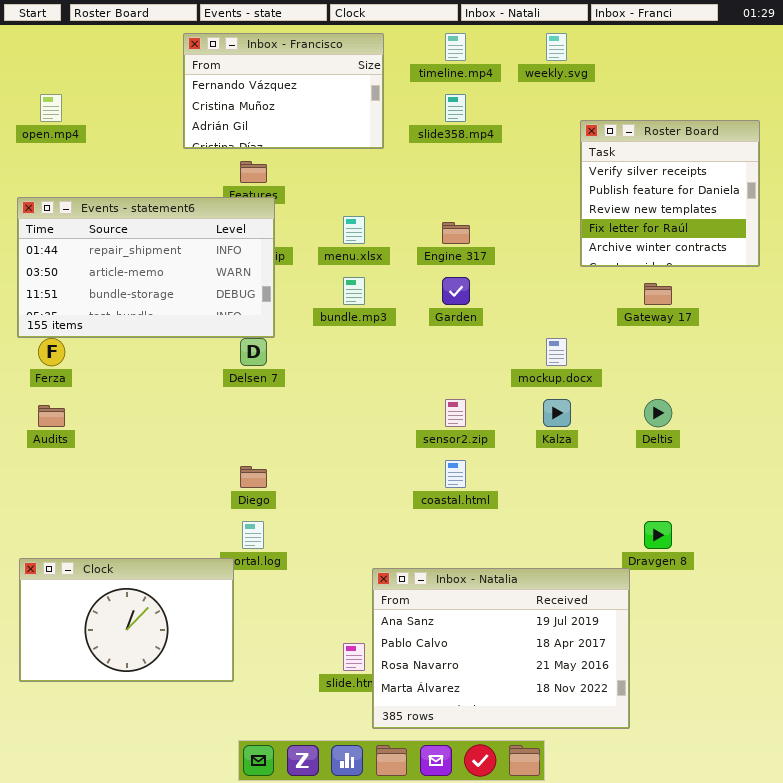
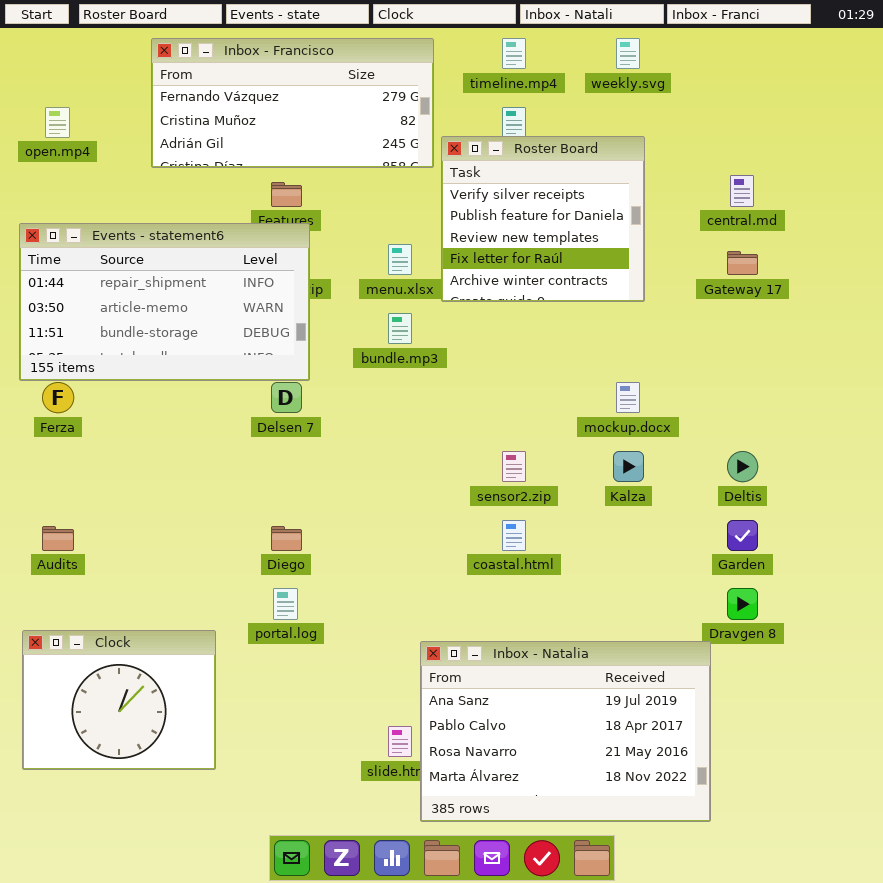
Inbox - Francisco: [183,33,384,149] -> [151,38,434,168], resized
Roster Board: [580,120,760,267] -> [441,136,645,302], moved
Garden: [442,277,470,305] -> [727,520,758,551], moved
Gateway 17: [644,283,672,305] -> [727,251,758,275], moved
Audits: [38,405,65,427] -> [42,526,74,551], moved
Clock: [19,558,234,682] -> [22,630,216,770], resized

